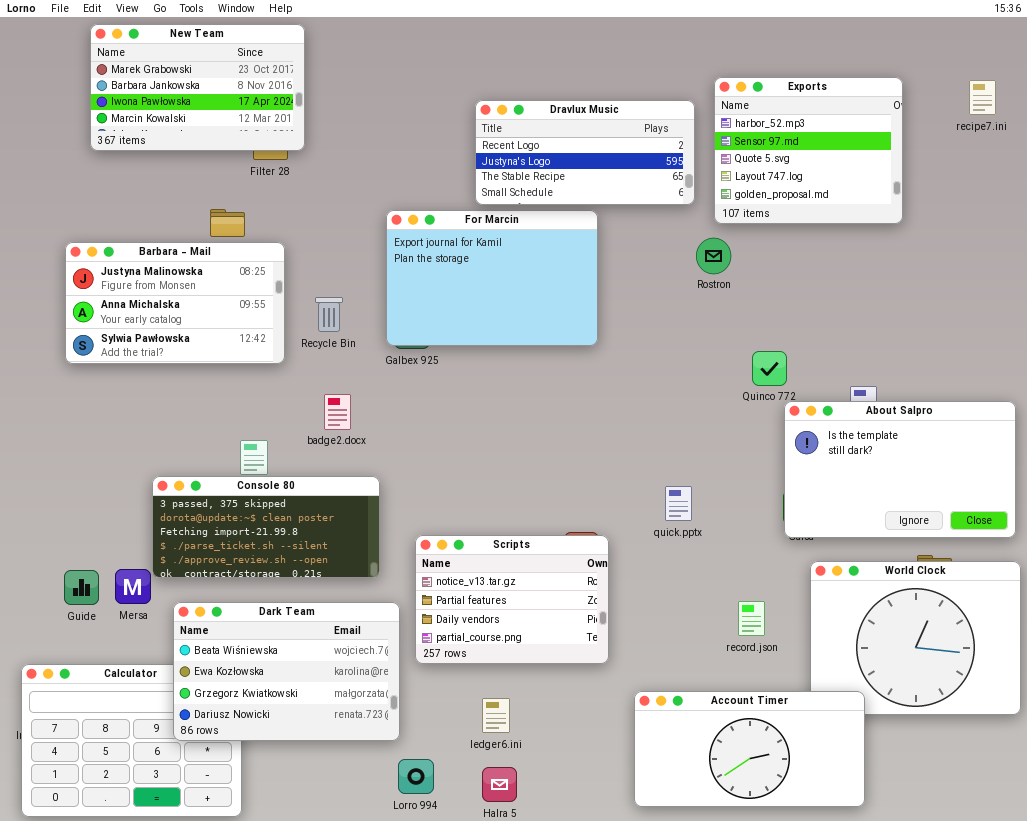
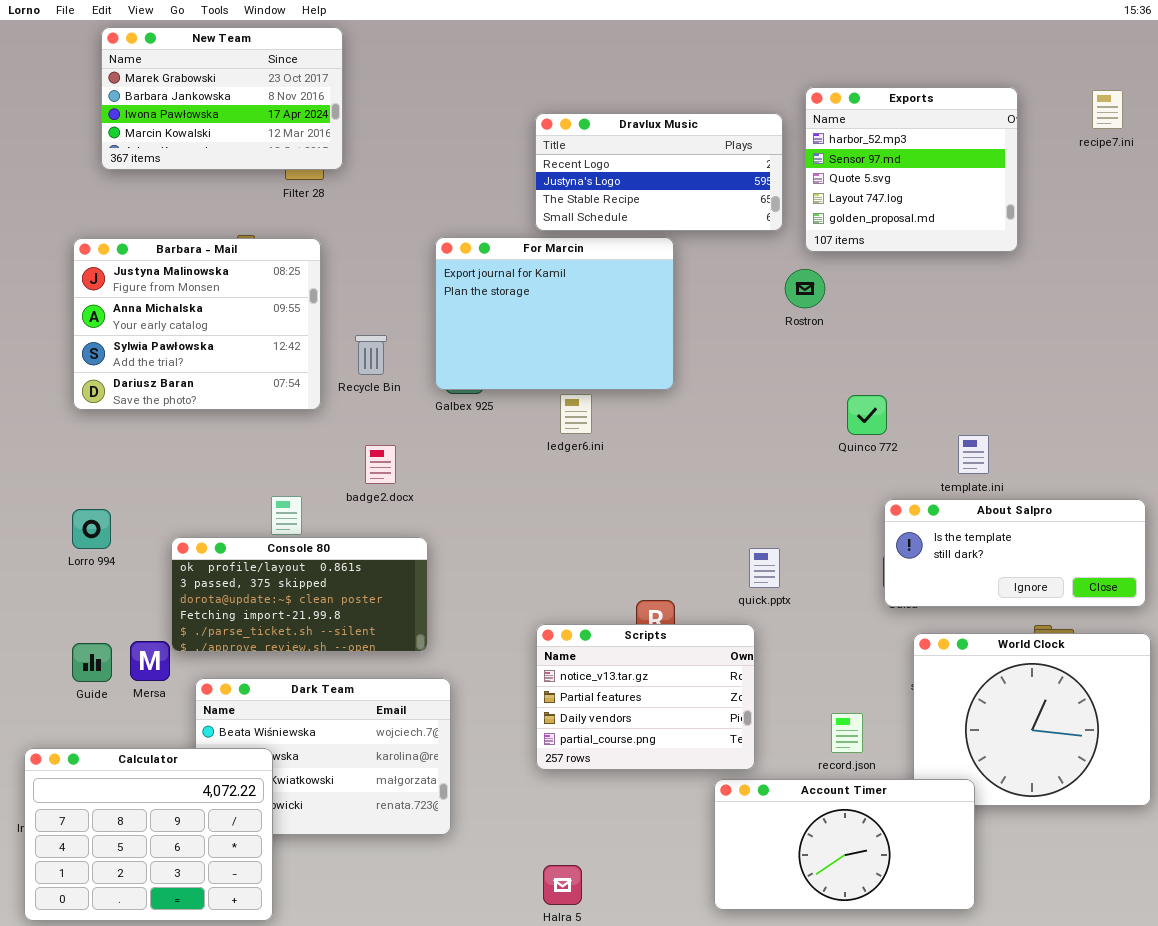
Barbara - Mail: [65,242,285,364] -> [73,238,321,410], resized
About Salpro: [784,401,1016,538] -> [884,499,1146,607], resized
Console 80: [152,476,380,578] -> [171,537,428,652], scrolled up 1 row
Scripts: [415,535,609,664] -> [536,624,755,770], moved
record.json: [738,601,765,636] -> [831,713,863,753], moved
Calculator: [21,664,242,817] -> [24,748,273,921], raised
ledger6.ini: [482,698,510,733] -> [560,394,592,434], moved
Lorro 994: [398,759,434,794] -> [72,509,111,549], moved

